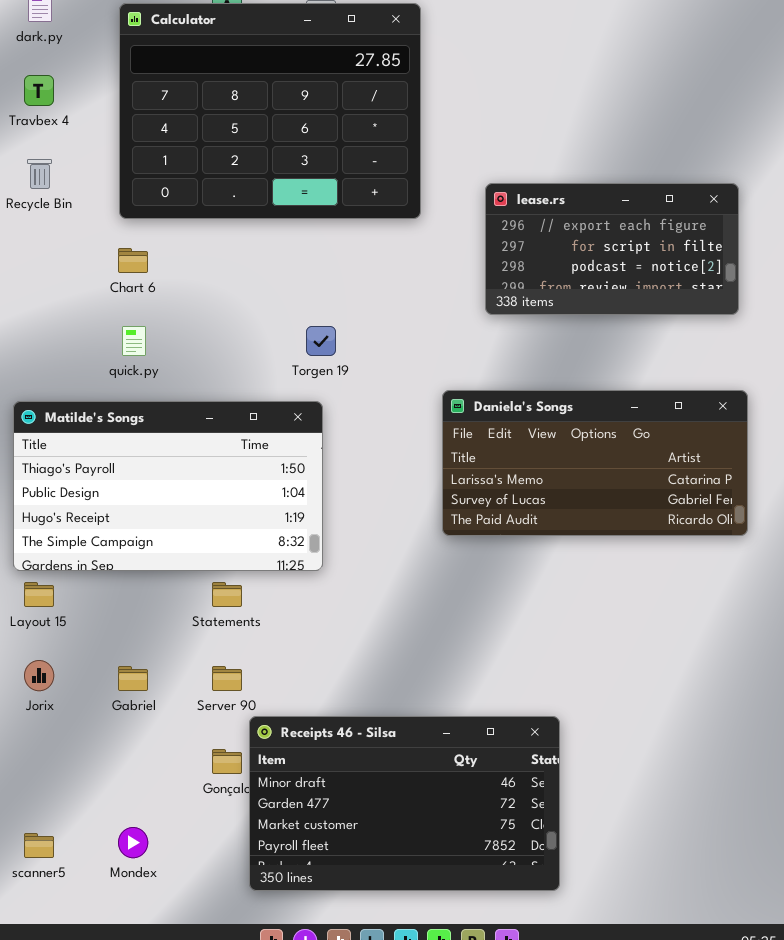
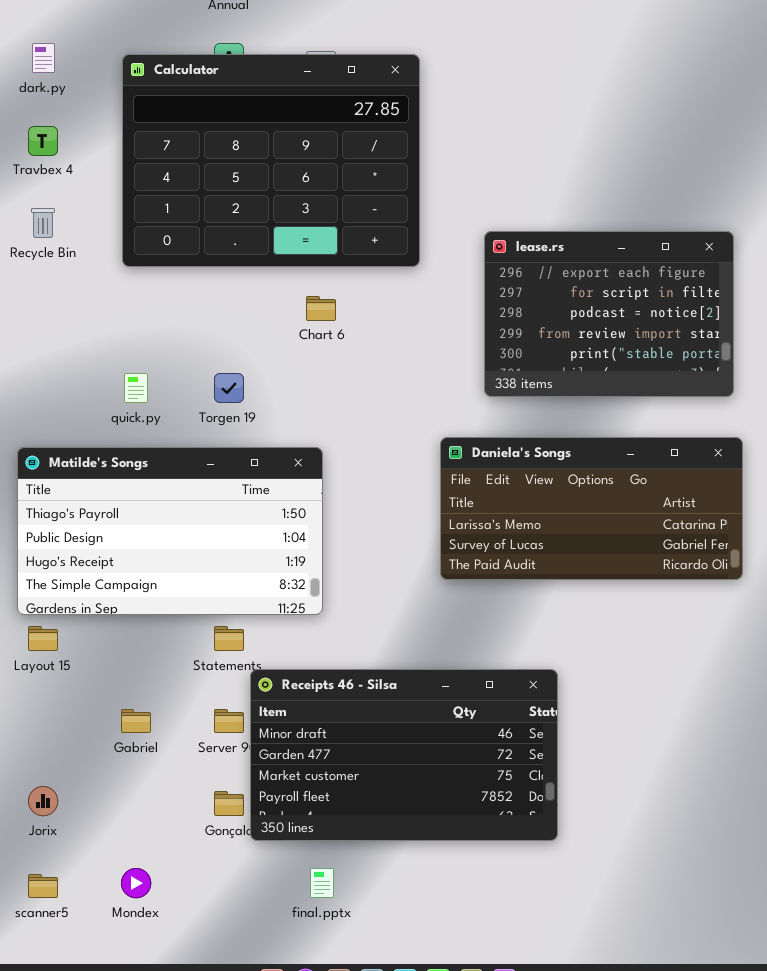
lease.rs: [485,183,739,315] -> [484,231,734,397], resized
Chart 6: [118,248,148,273] -> [306,296,336,321], moved
Torgen 19: [306,326,336,356] -> [214,373,244,403], moved
Jorix: [24,660,54,691] -> [28,786,58,816], moved
Receipts 46 - Silsa: [249,716,560,891] -> [250,669,558,841], moved

